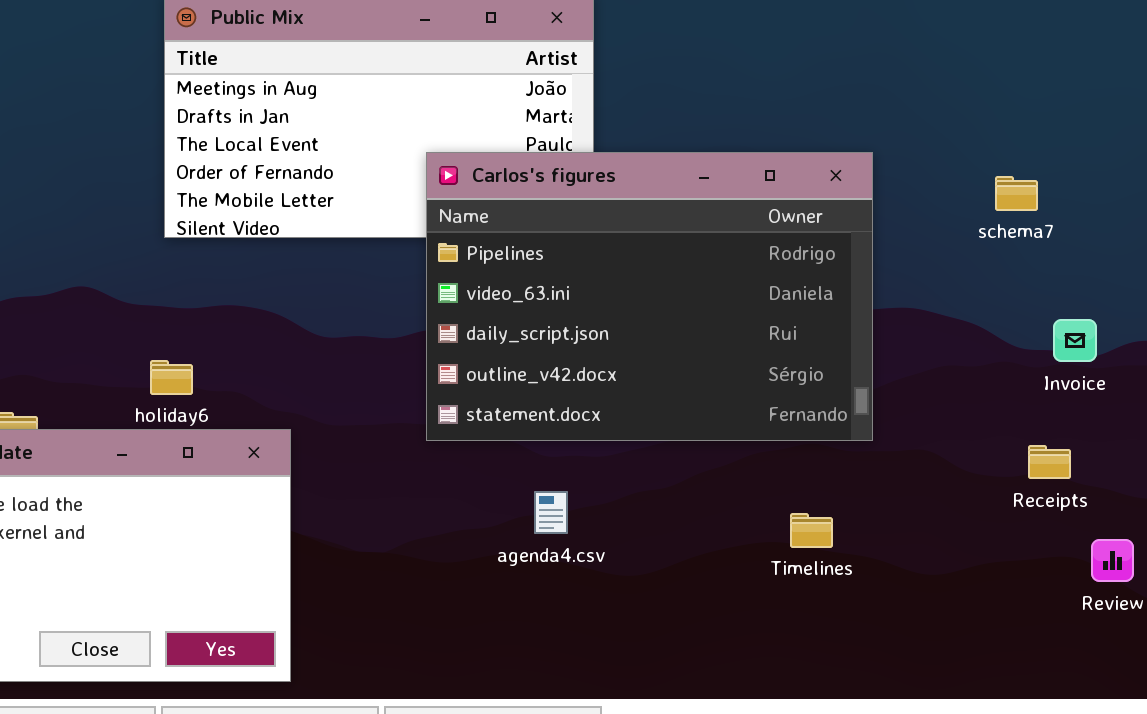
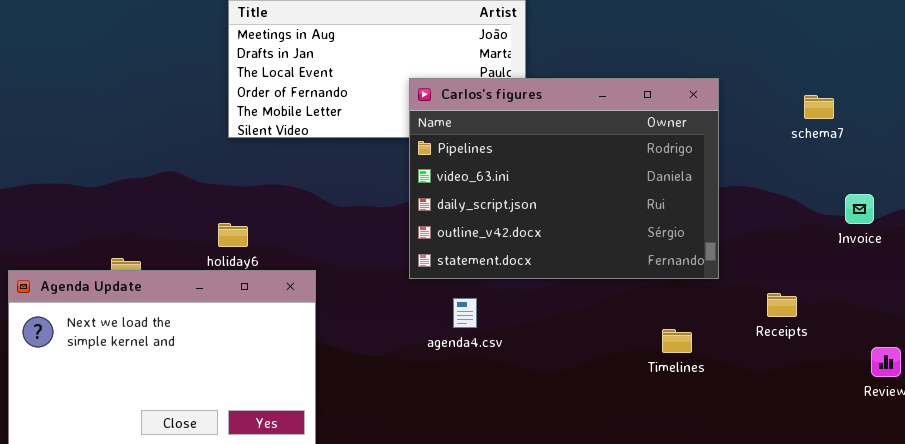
Receipts: [1028,445,1071,479] -> [767,293,797,317], moved
agenda4.csv: [534,491,568,534] -> [453,298,477,328], moved

